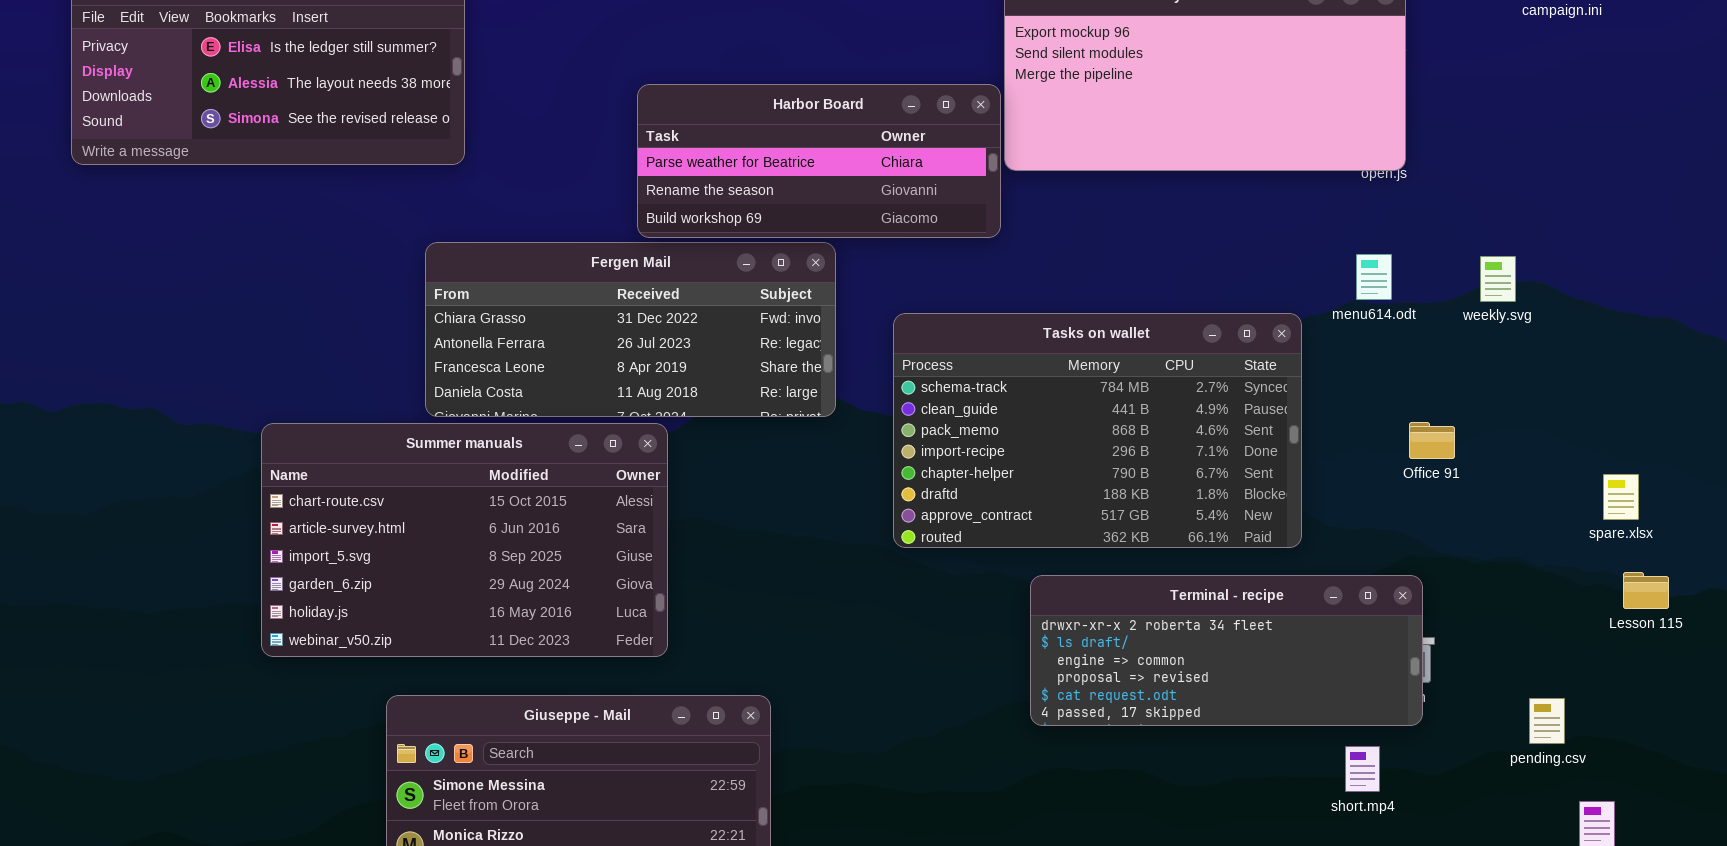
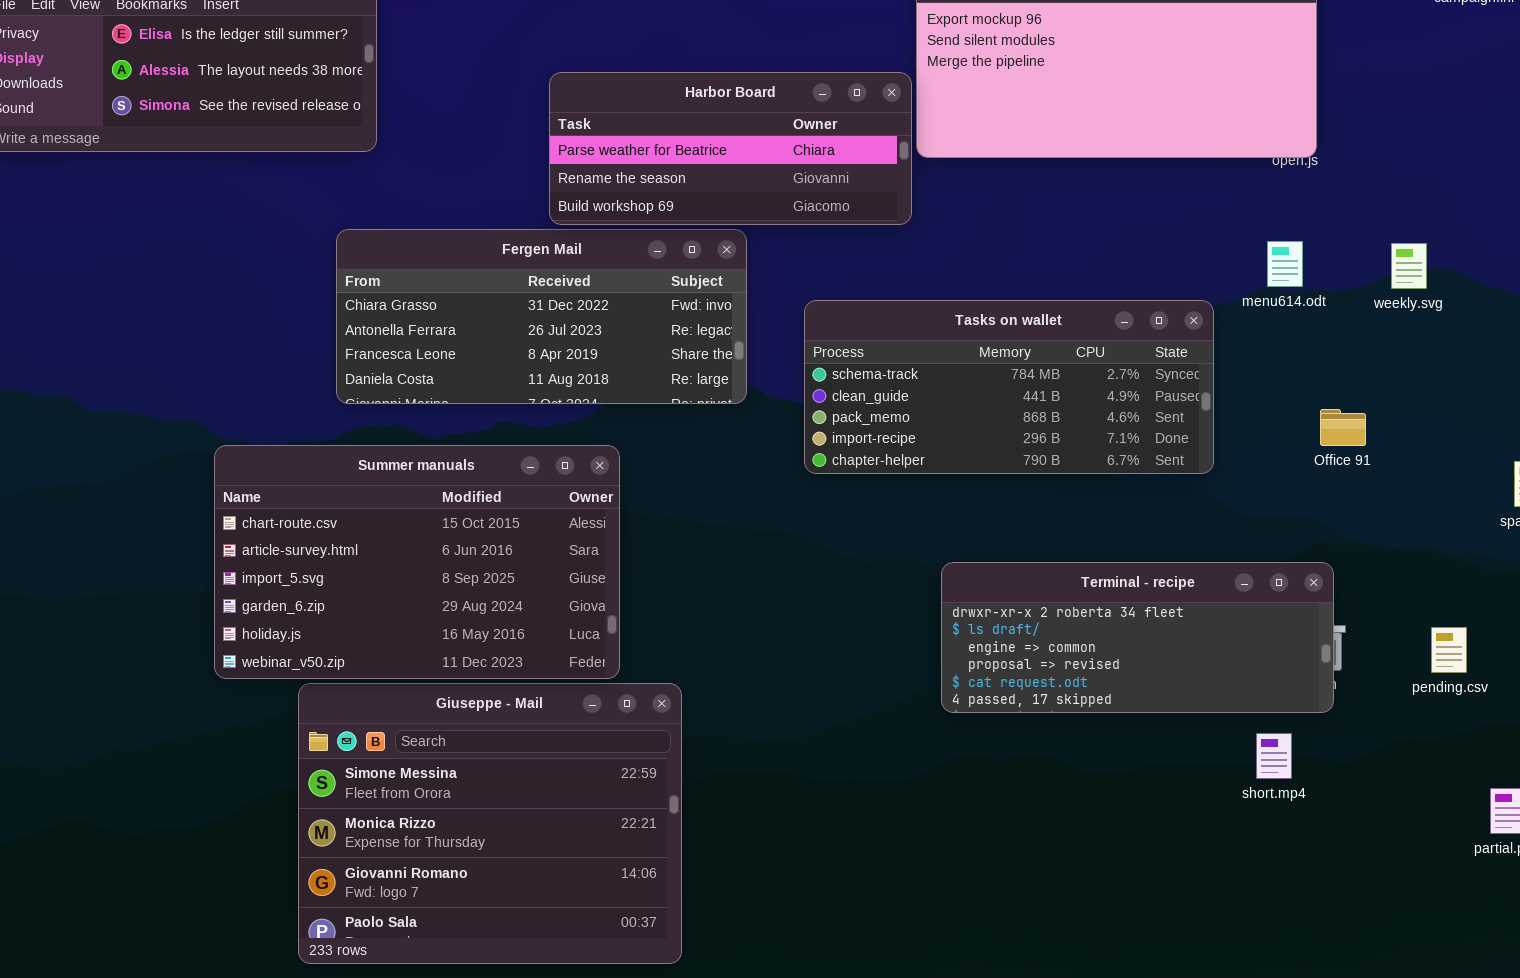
Tasks on wallet: [893,313,1302,548] -> [804,300,1214,474], resized
Summer manuals: [261,423,668,657] -> [214,445,620,679], moved
pending.csv: [1529,698,1565,744] -> [1431,627,1467,673], moved

